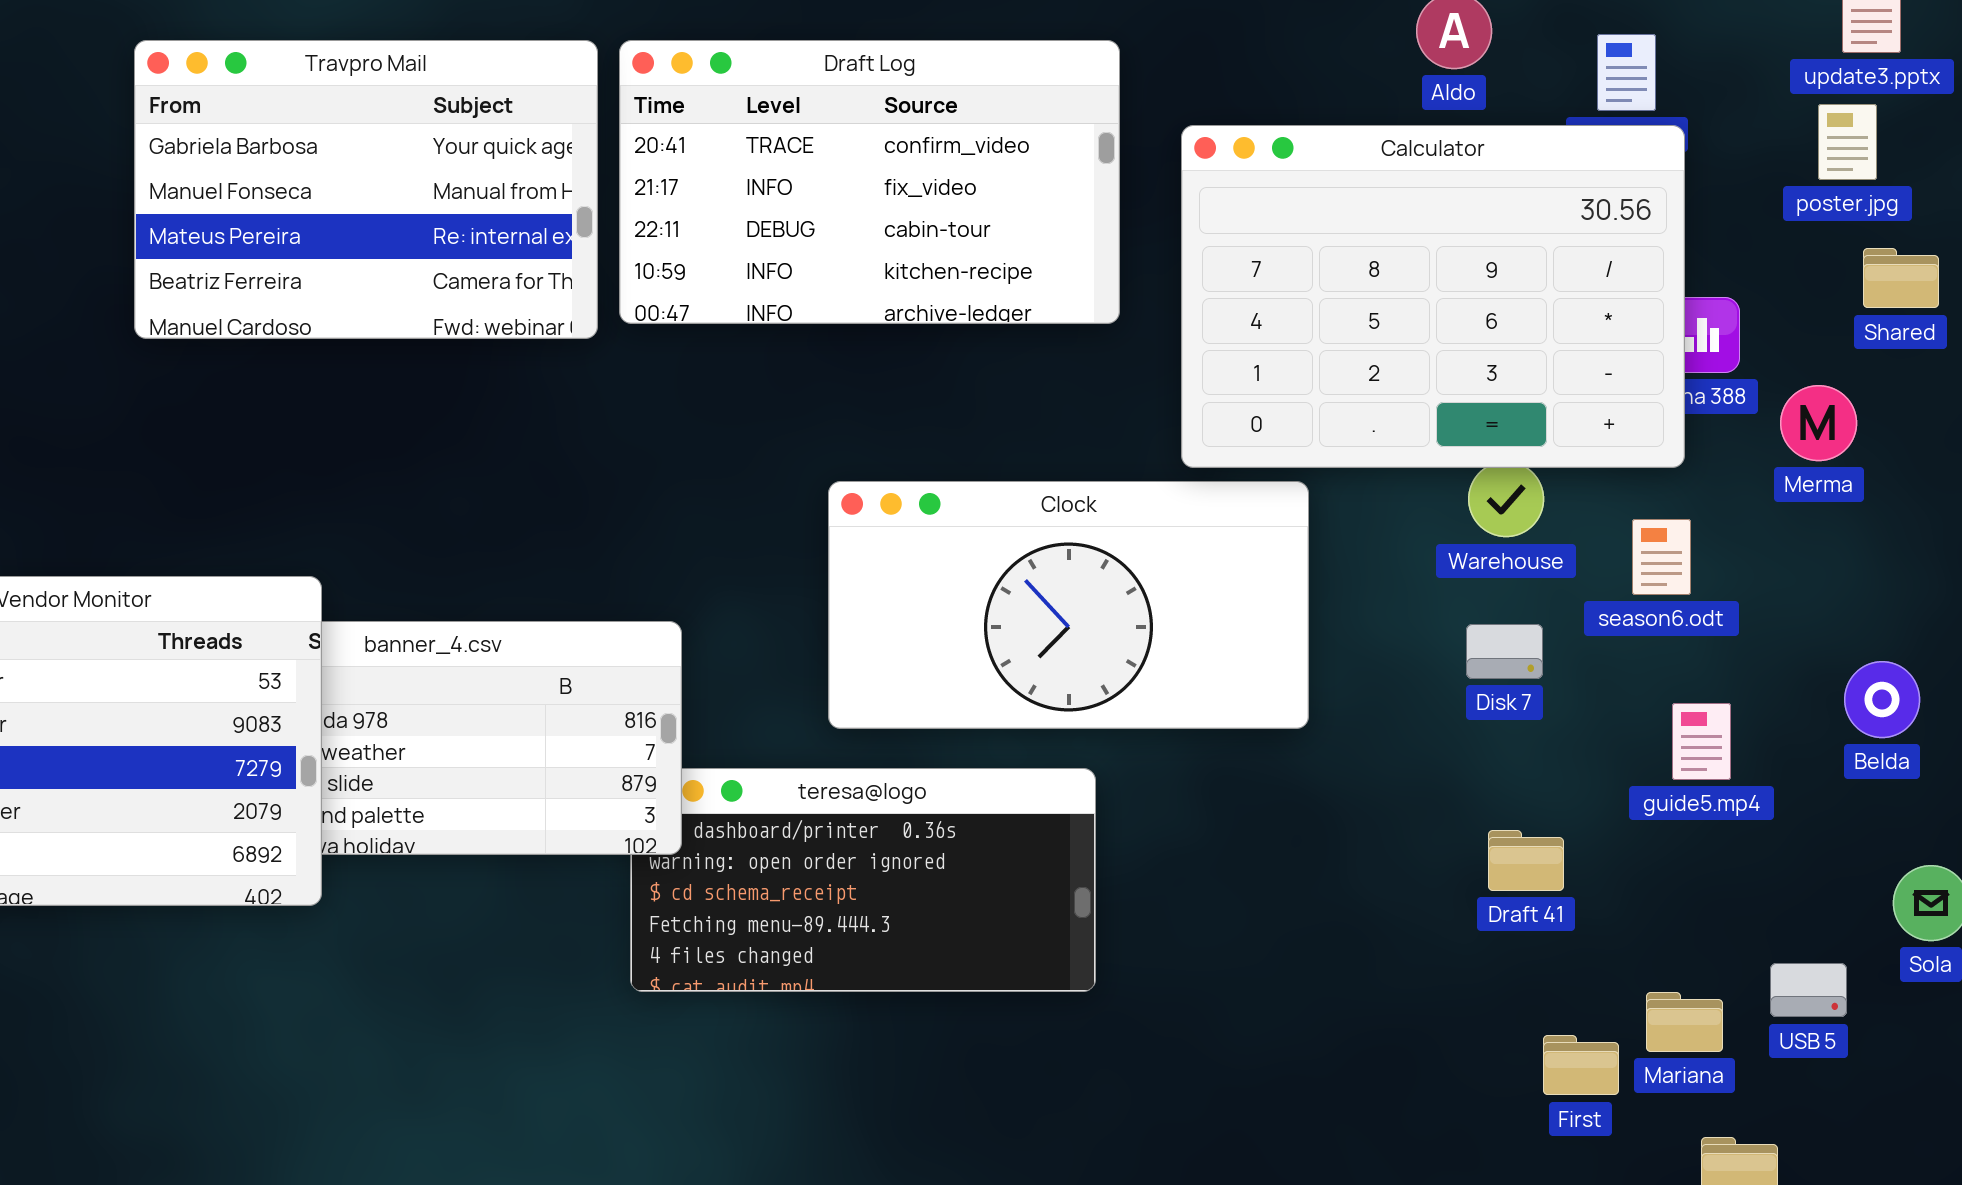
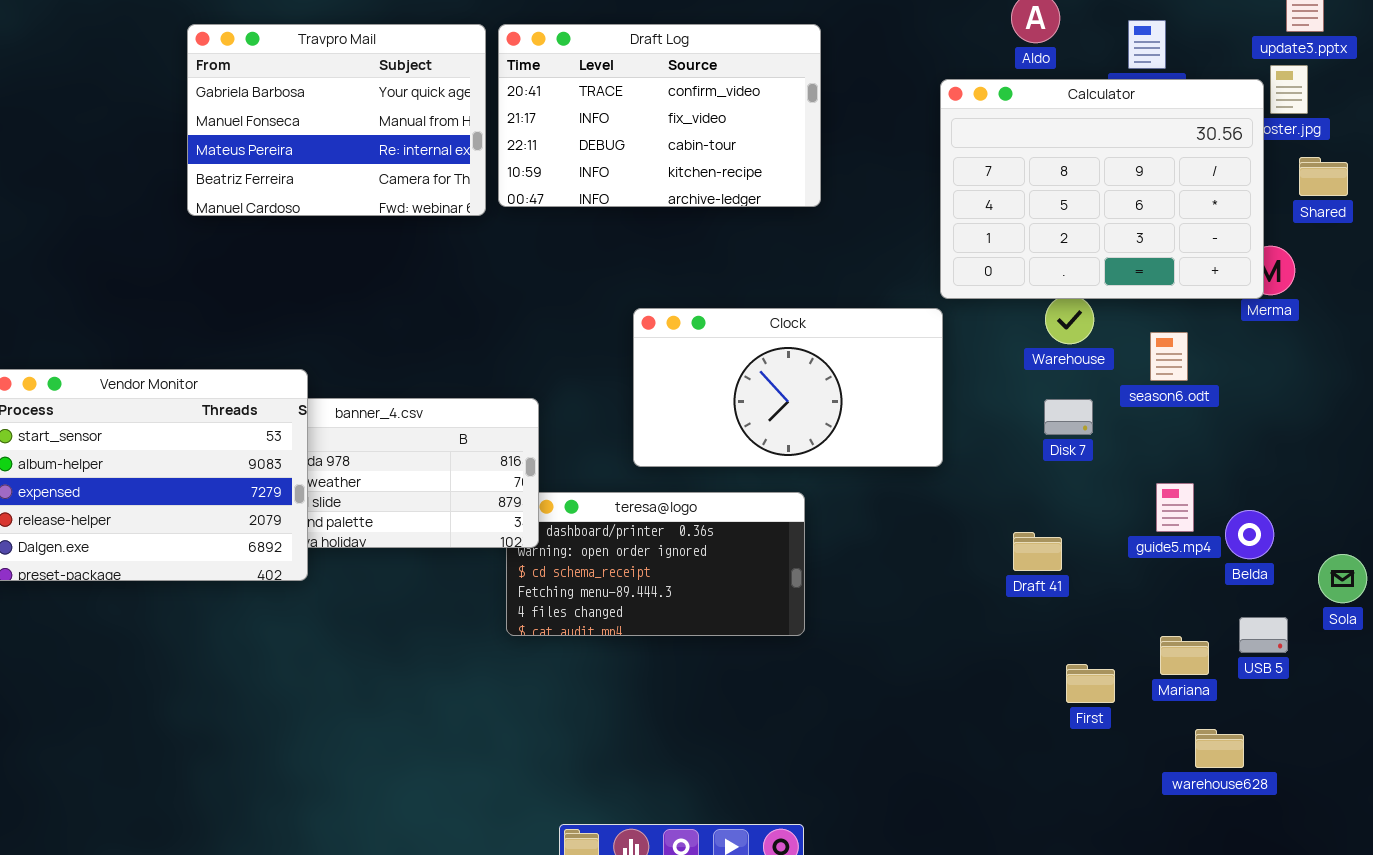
Calculator: [1181,125,1685,468] -> [940,79,1264,299], moved
Belda: [1844,661,1920,738] -> [1225,510,1274,559], moved
guide5.mp4: [1672,703,1731,780] -> [1156,483,1194,532], moved
Draft 41: [1488,830,1564,891] -> [1013,532,1062,571], moved
First: [1543,1035,1619,1095] -> [1066,664,1115,703], moved

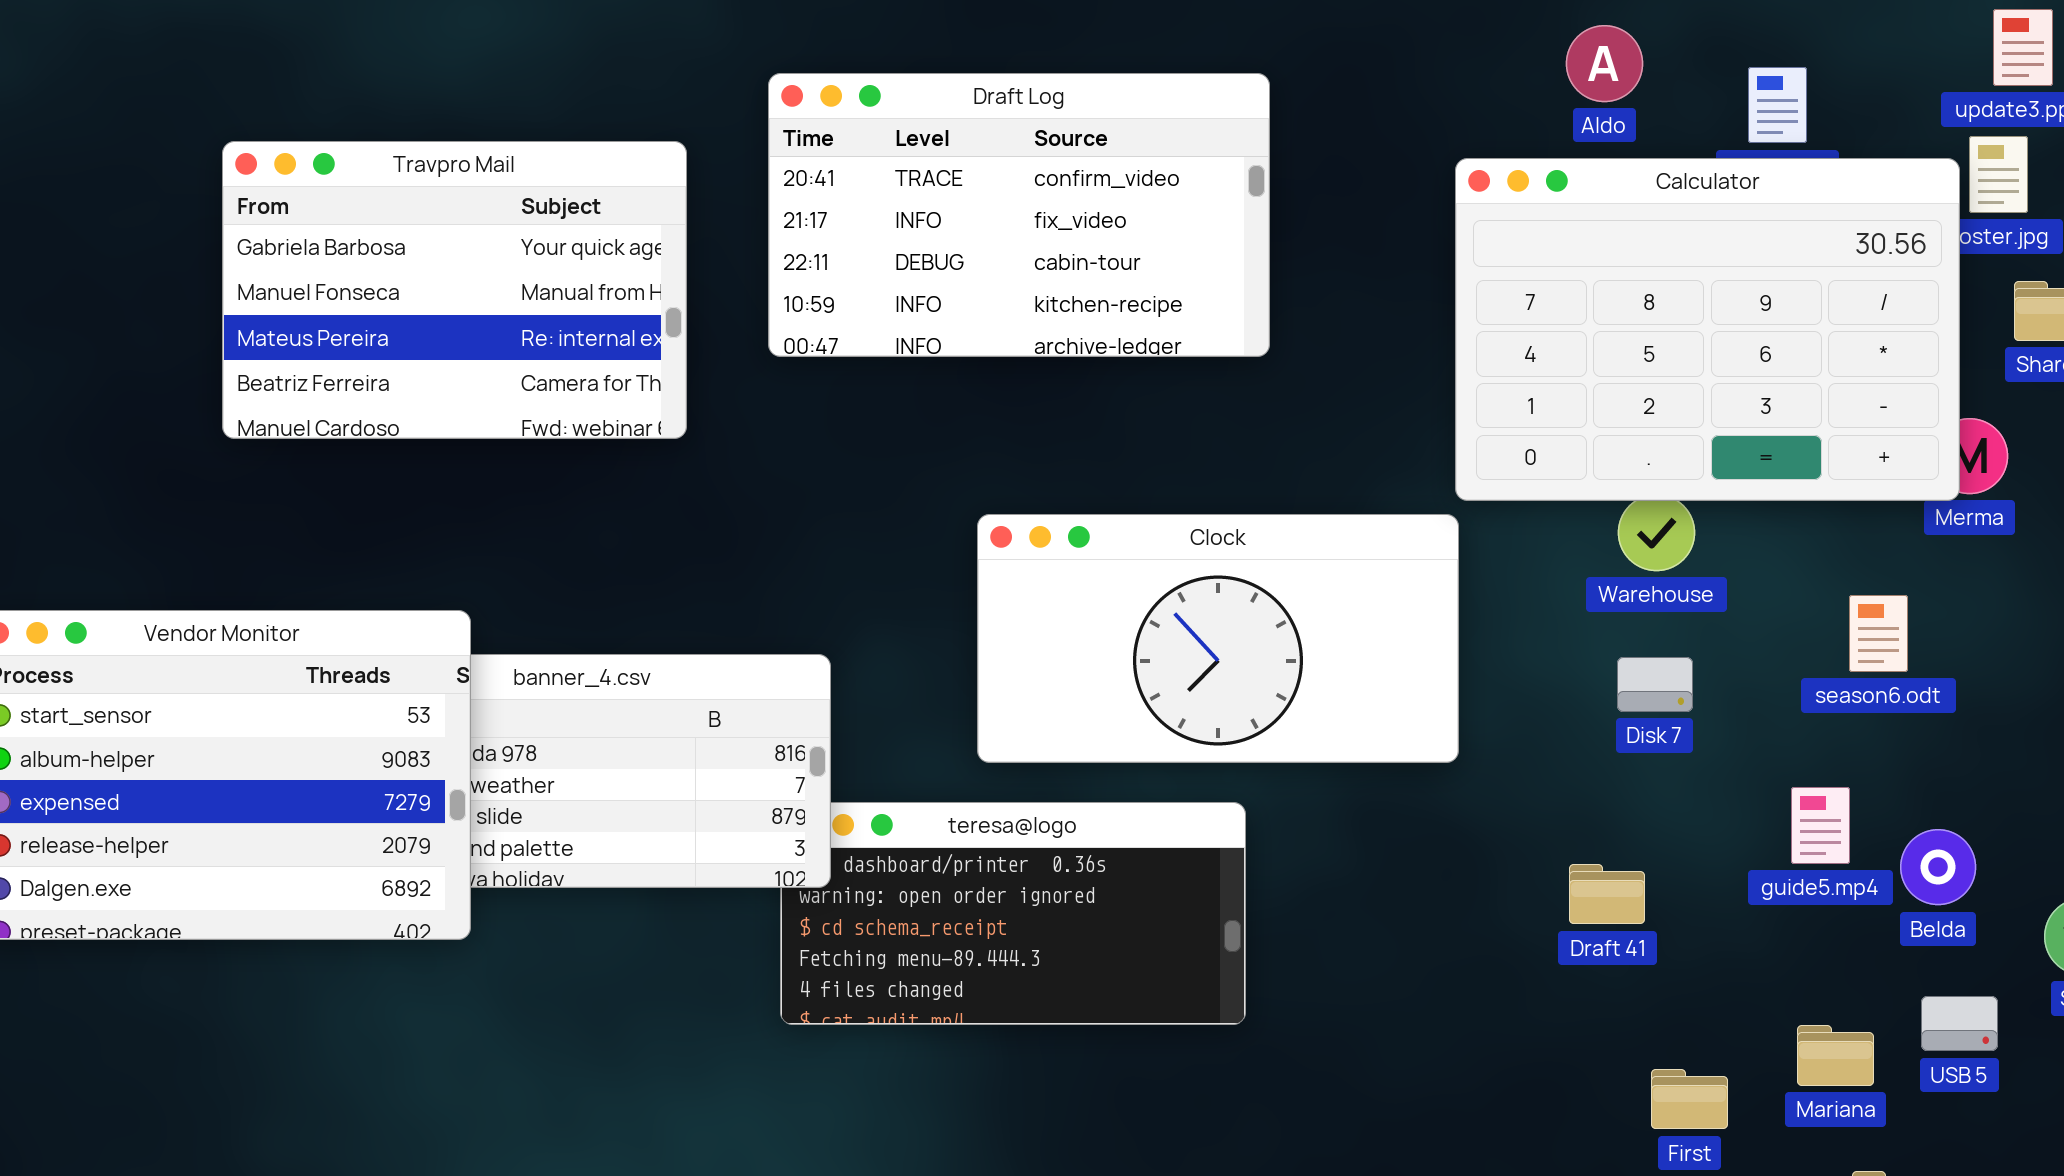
Travpro Mail: [187,24,486,216] -> [222,141,687,439], moved
season6.odt: [1150,332,1188,381] -> [1849,595,1908,672], moved

